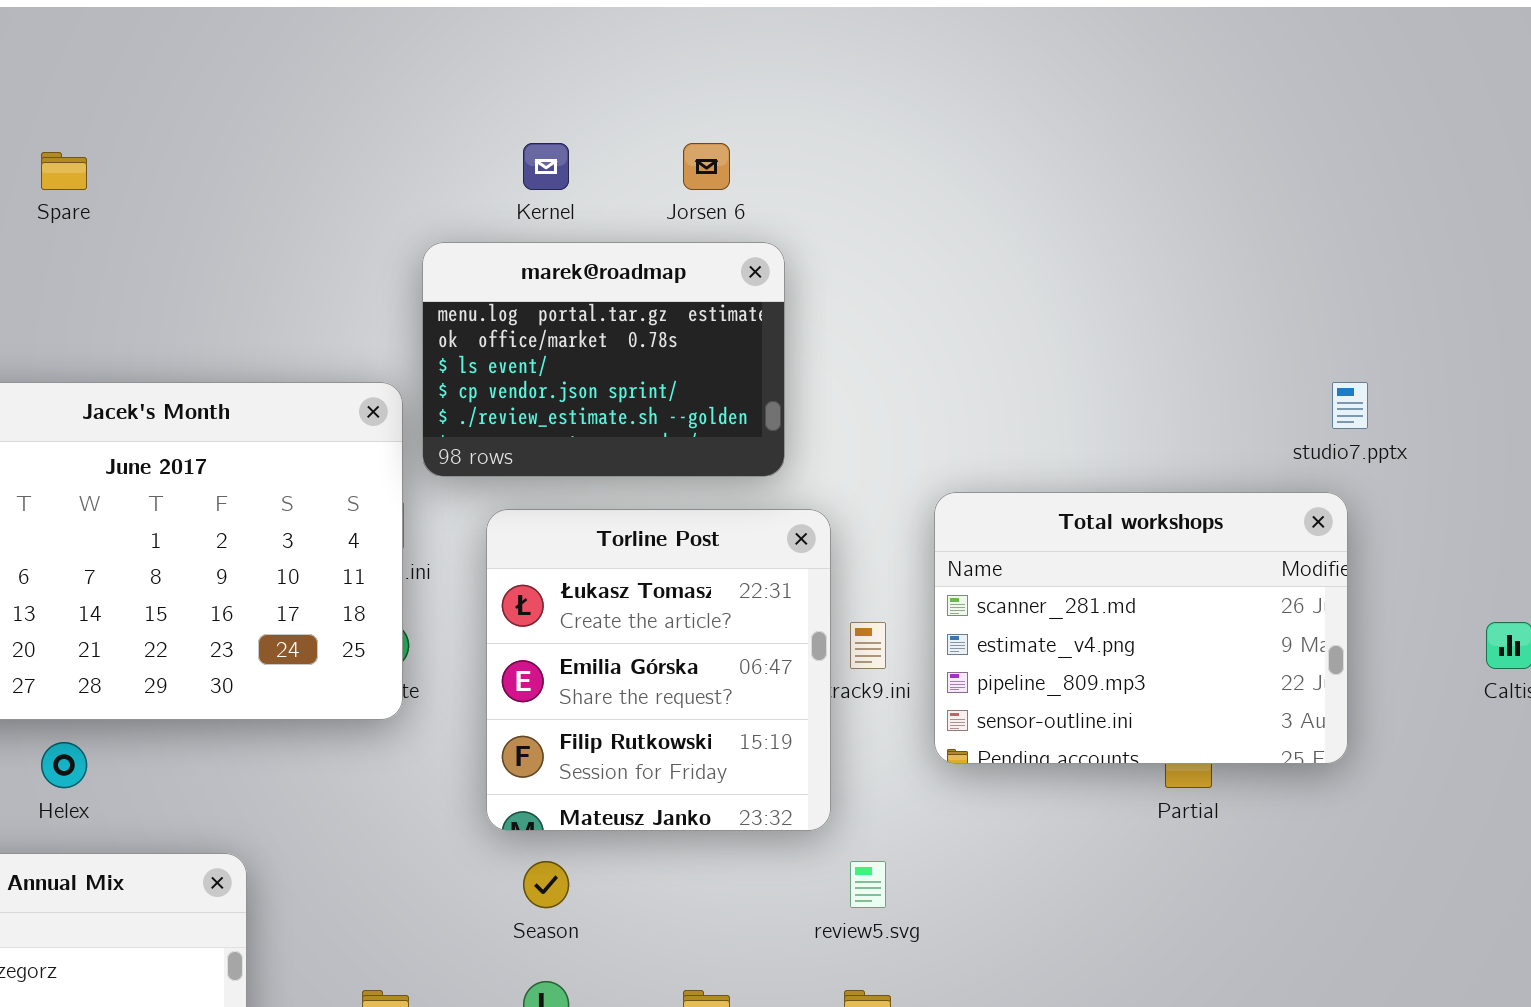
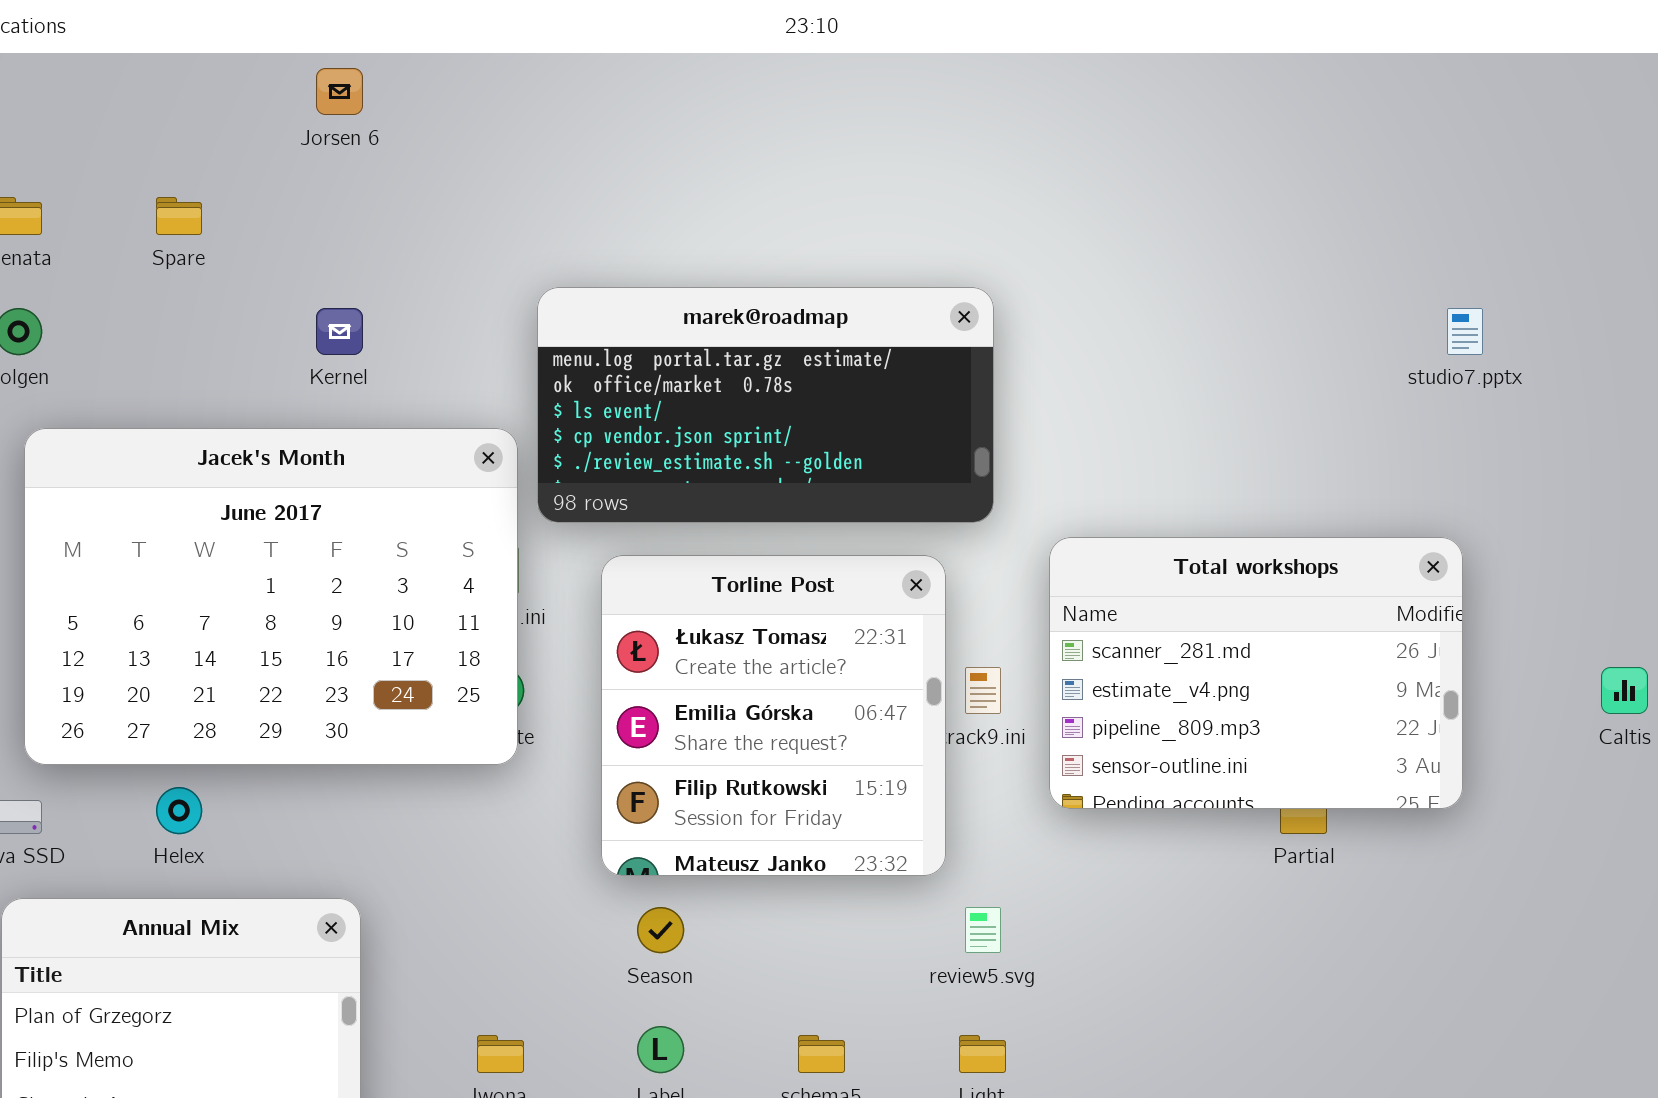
Kernel: [523,143,569,190] -> [316,308,363,355], moved
Jorsen 6: [683,143,730,190] -> [316,68,363,115], moved
marek@roadmap: [422,242,785,477] -> [537,287,994,523], resized
studio7.pptx: [1332,382,1368,429] -> [1447,308,1483,355], moved

